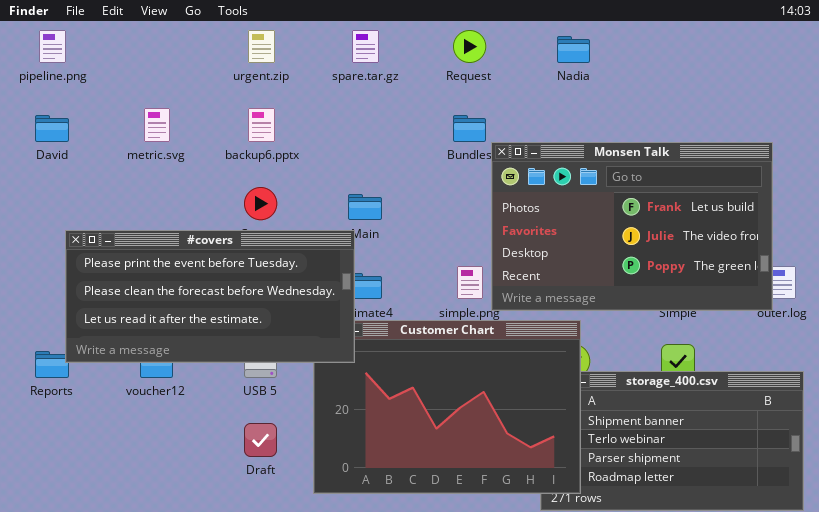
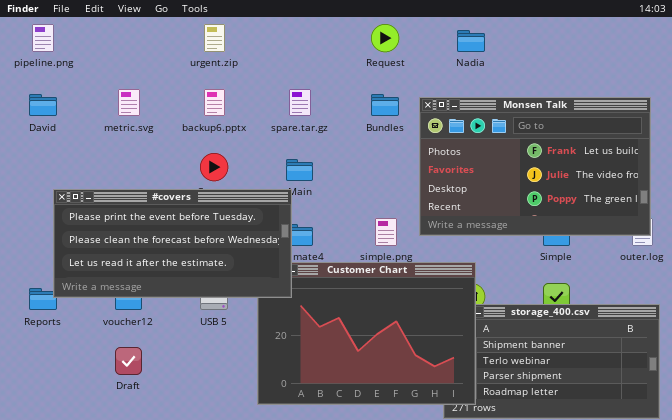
spare.tar.gz: [352,30,379,63] -> [289,89,311,116], moved
Monsen Talk: [491,142,773,311] -> [419,97,651,236], moved
Draft: [244,423,277,457] -> [115,347,142,375], moved

